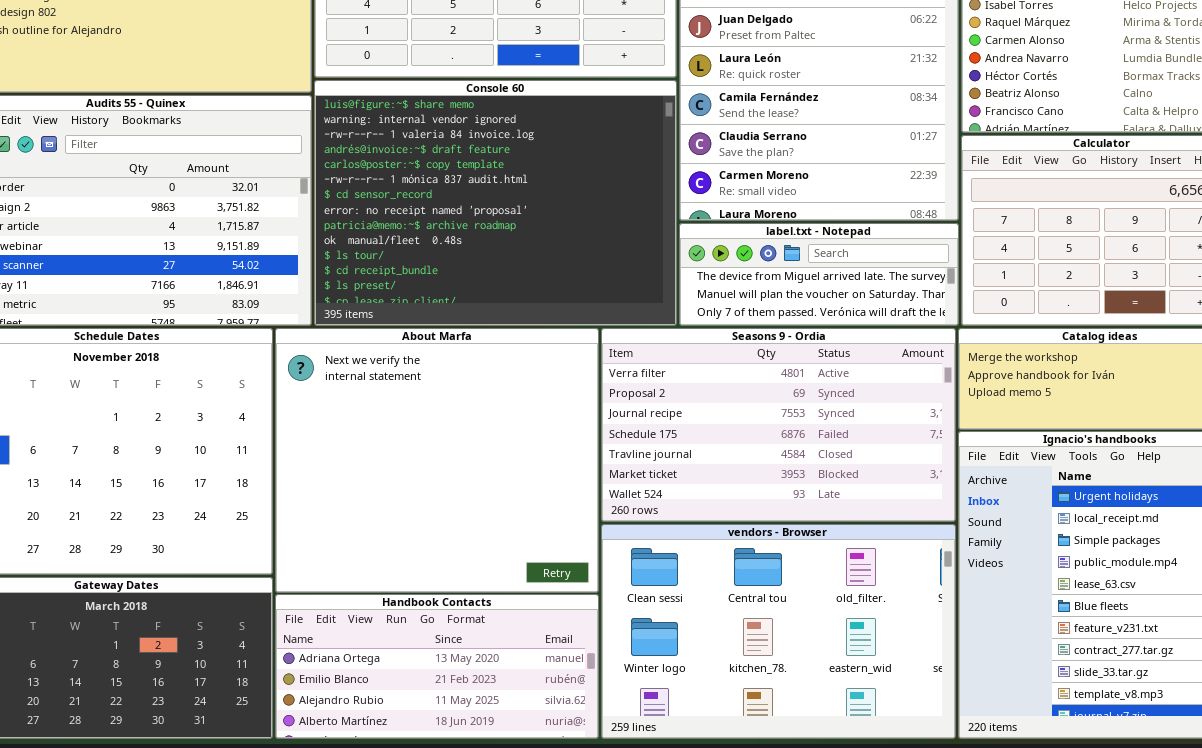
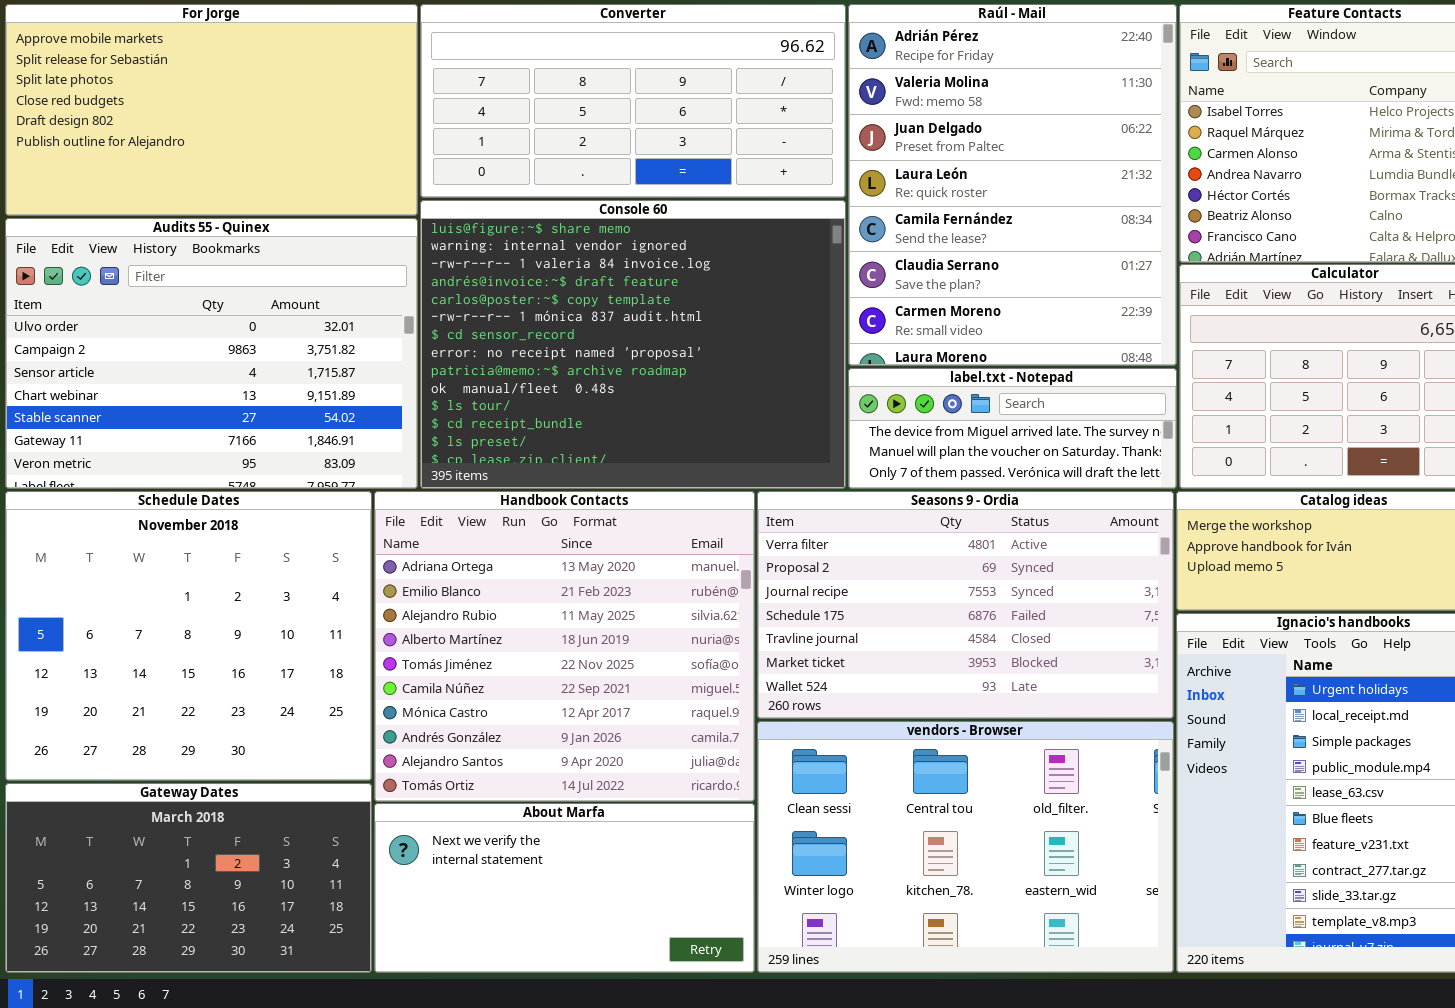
About Marfa: [275,328,599,593] -> [374,803,755,973], moved, resized
Handbook Contacts: [275,594,599,739] -> [374,491,755,802], moved, resized

